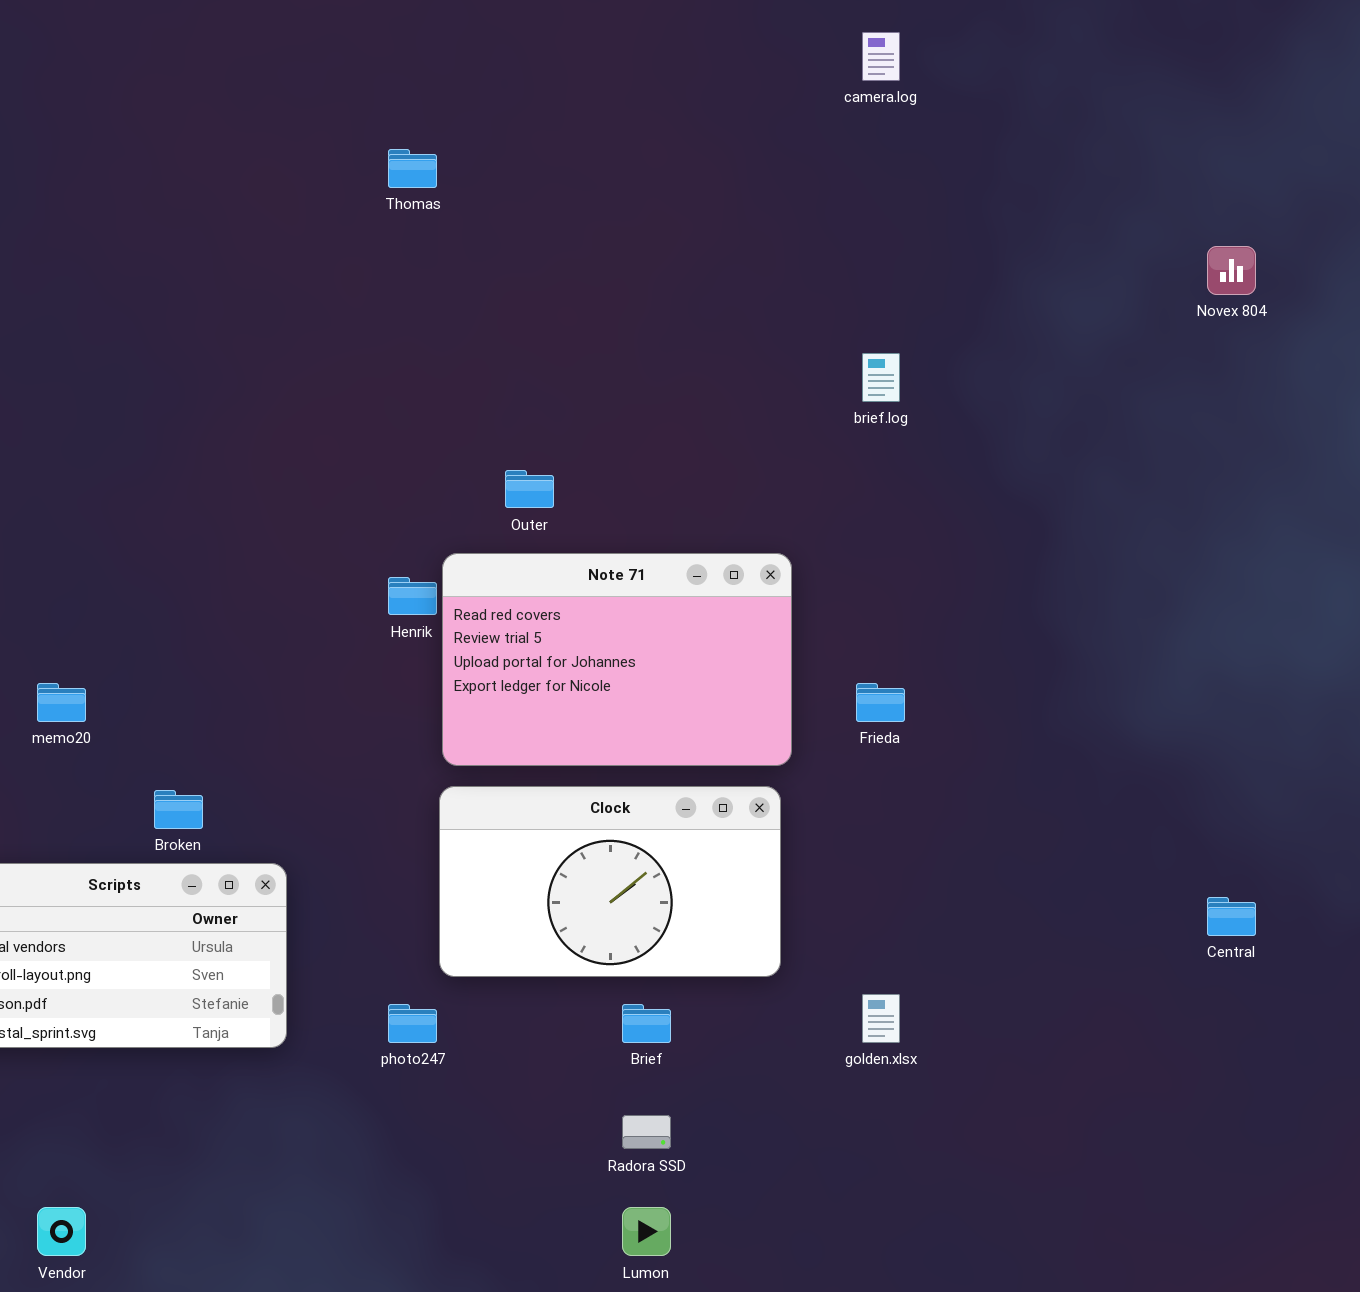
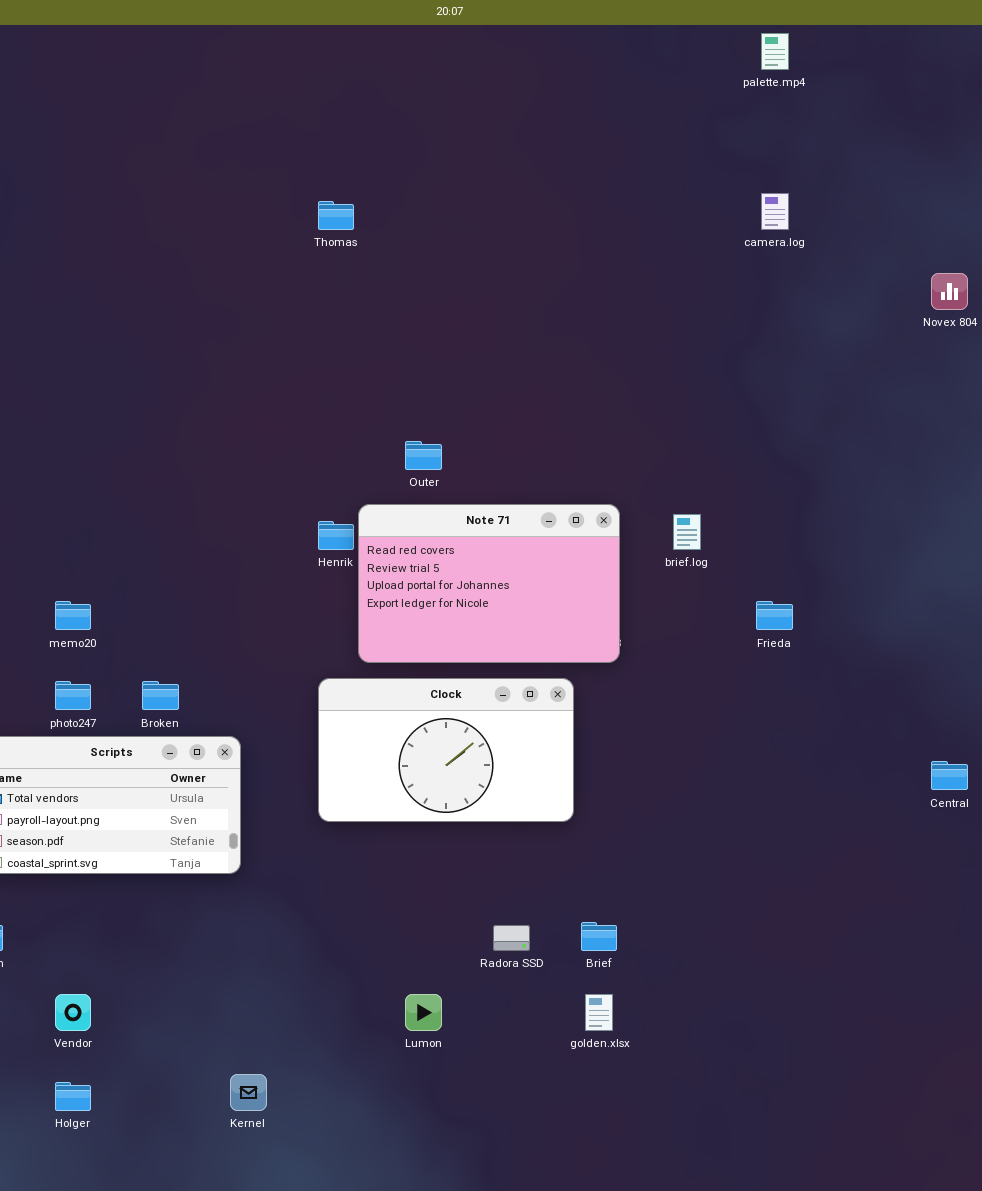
camera.log: [862,32,900,81] -> [761,193,789,230], moved
brief.log: [862,353,900,402] -> [673,514,701,550], moved
Frieda: [856,683,905,722] -> [756,601,793,630], moved
Clock: [439,786,781,977] -> [318,678,574,822], moved
golden.xlsx: [862,994,900,1043] -> [585,994,613,1031], moved
photo247: [388,1004,437,1043] -> [55,681,91,710], moved
Brief: [622,1004,671,1043] -> [581,922,617,951], moved
Lumon: [622,1207,671,1256] -> [405,994,442,1031], moved

